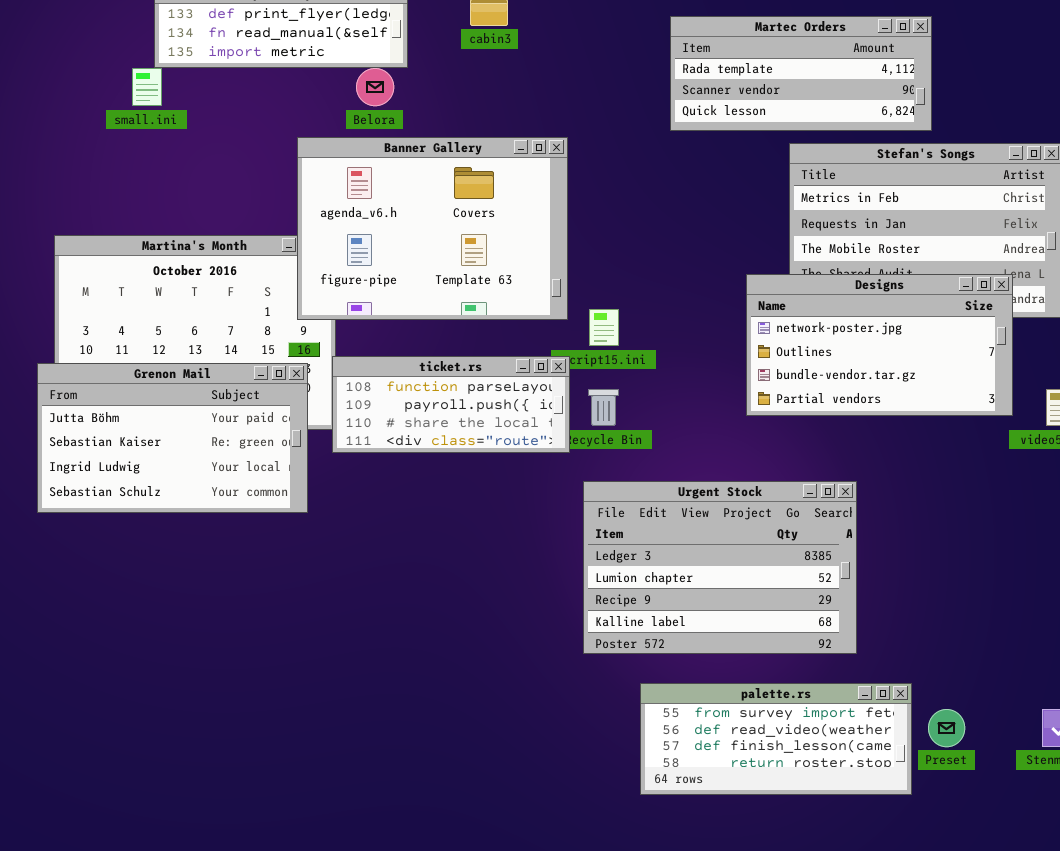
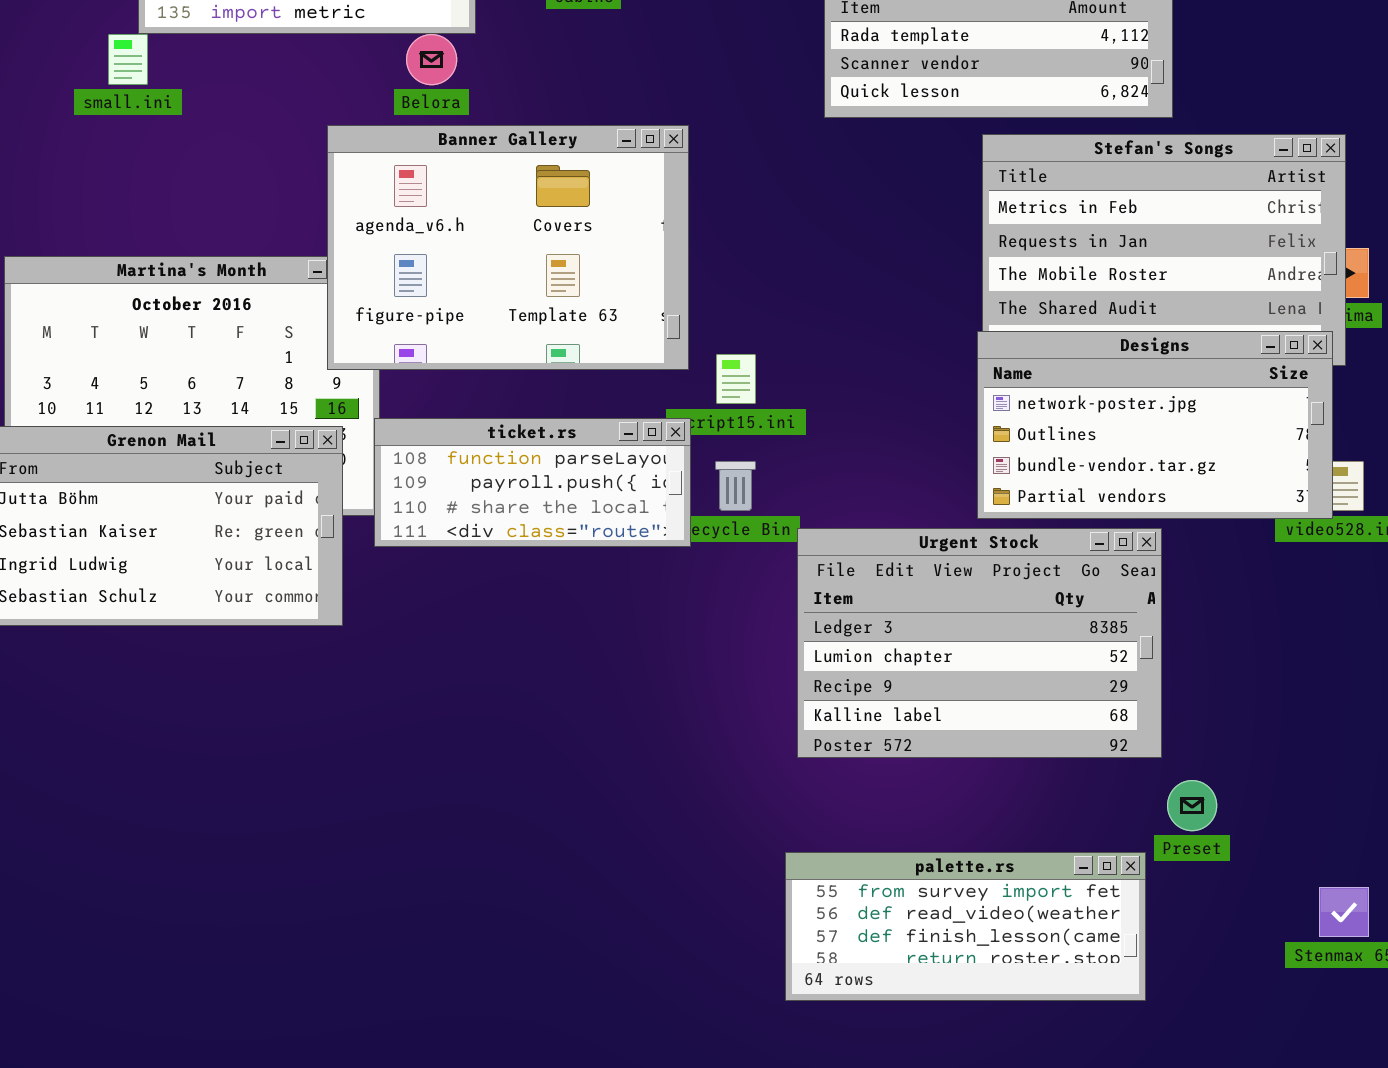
Designs: [746,274,1013,416] -> [977,331,1333,519], moved
Urgent Stock: [583,481,857,654] -> [797,528,1162,758], moved
Preset: [928,709,965,747] -> [1167,780,1217,831], moved

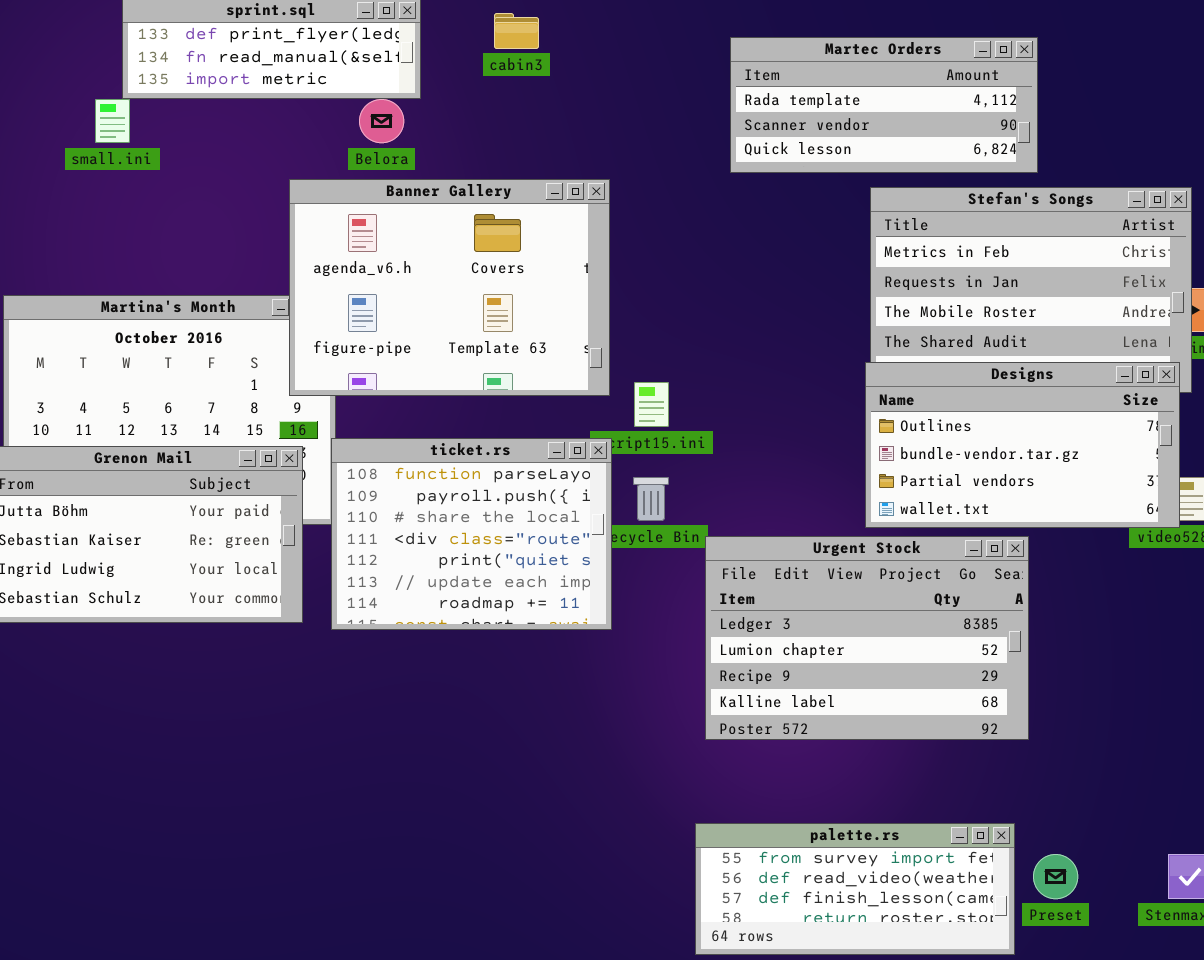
Designs: [977,331,1333,519] -> [865,362,1180,528], scrolled down 1 row
ticket.rs: [374,418,691,547] -> [331,438,612,630], resized
Preset: [1167,780,1217,831] -> [1033,854,1078,899], moved

